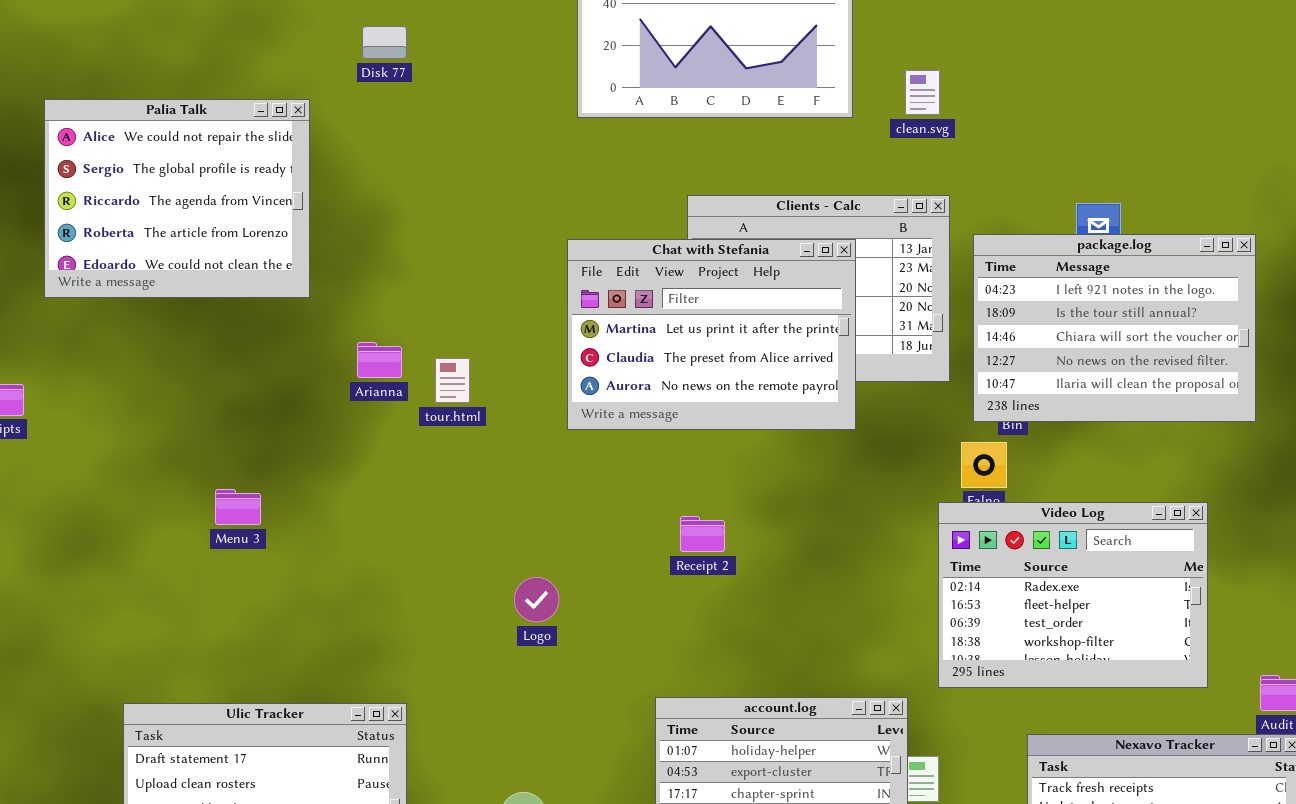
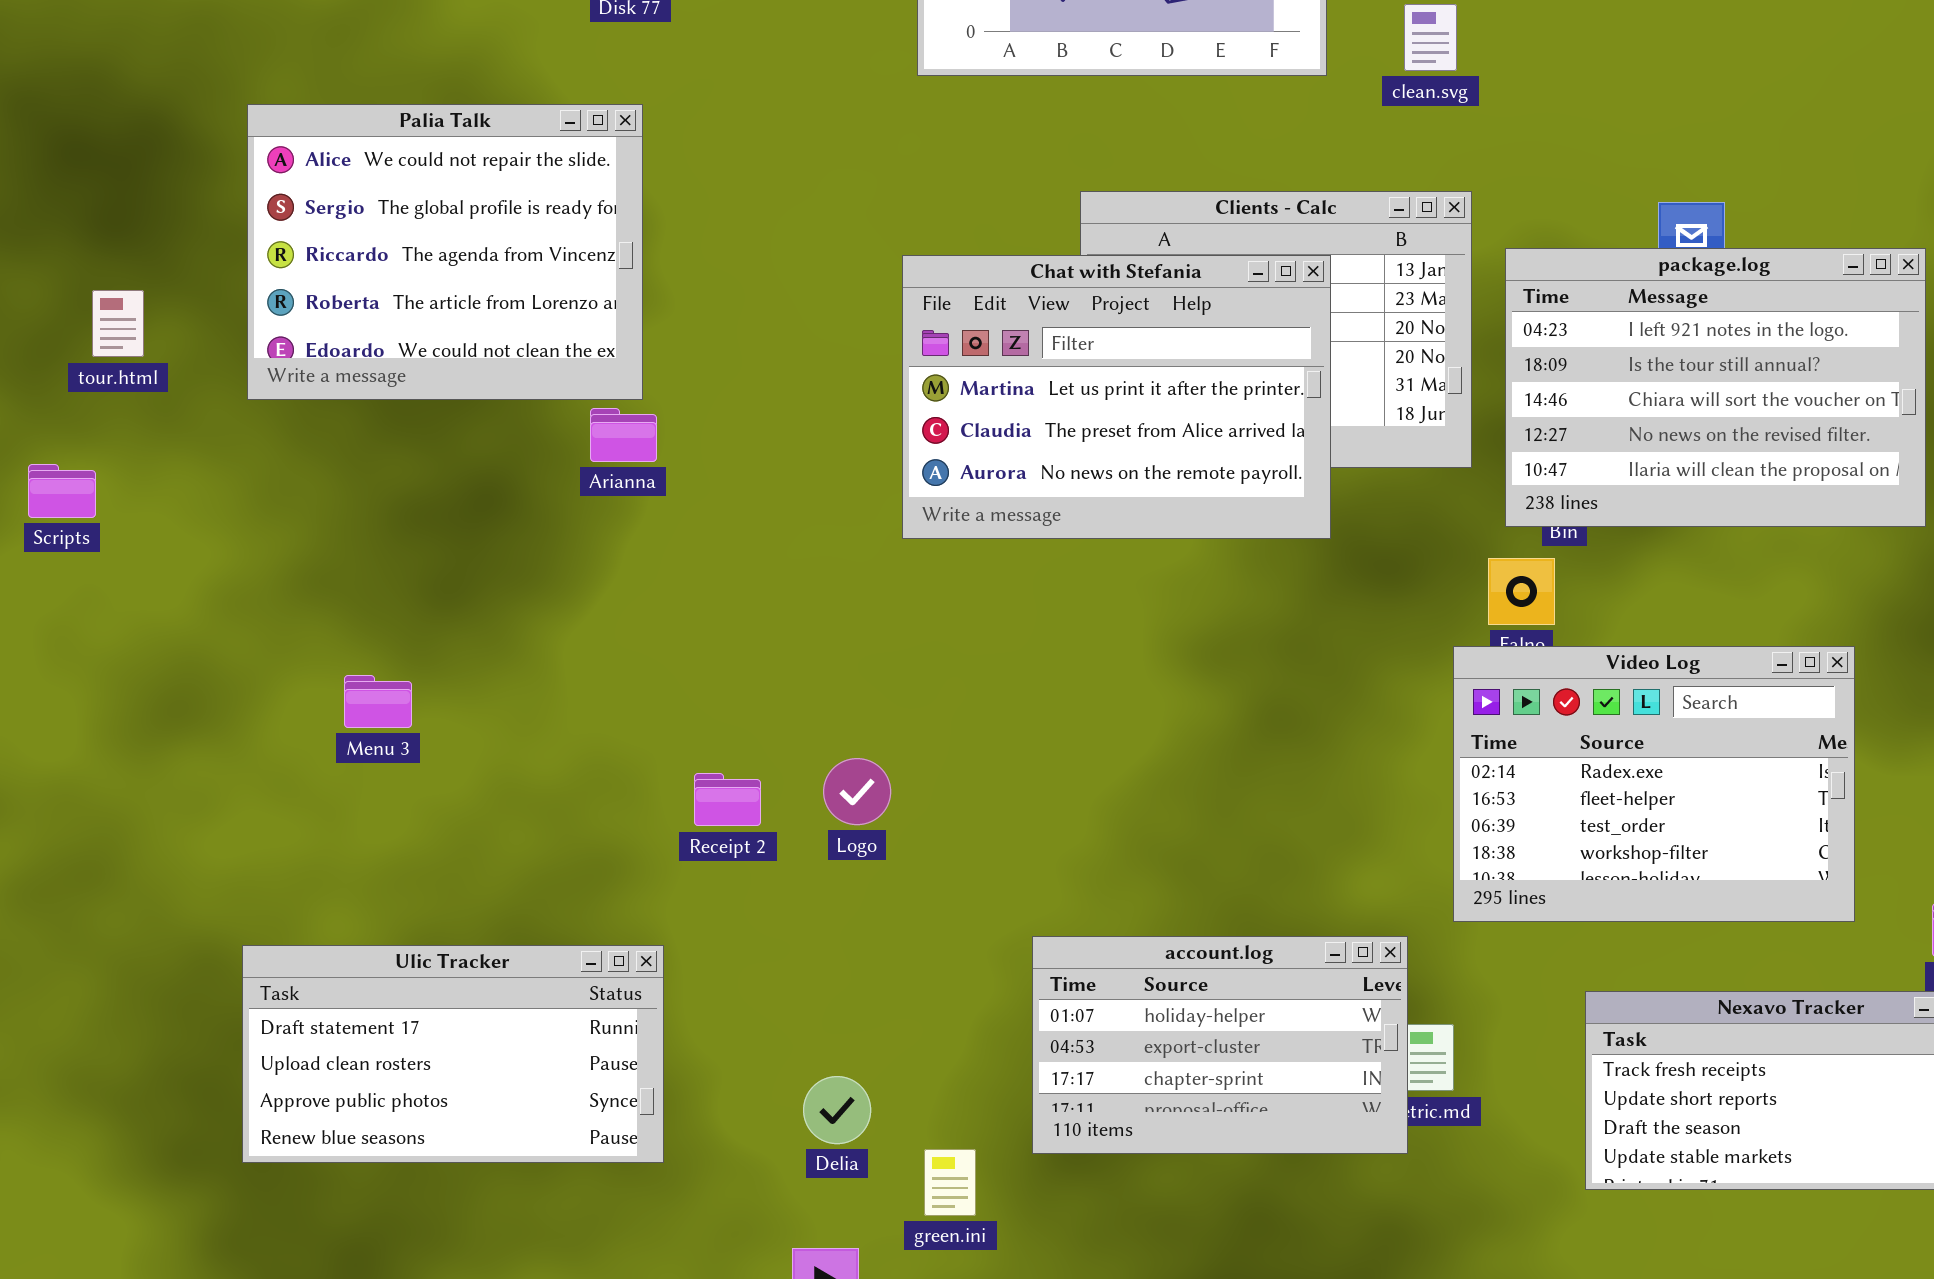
Palia Talk: [44,99,310,298] -> [247,104,643,400], moved
tour.html: [435,358,470,403] -> [92,290,144,357], moved
Menu 3: [215,489,261,525] -> [344,675,412,728], moved
Receipt 2: [680,516,725,552] -> [694,773,761,826], moved

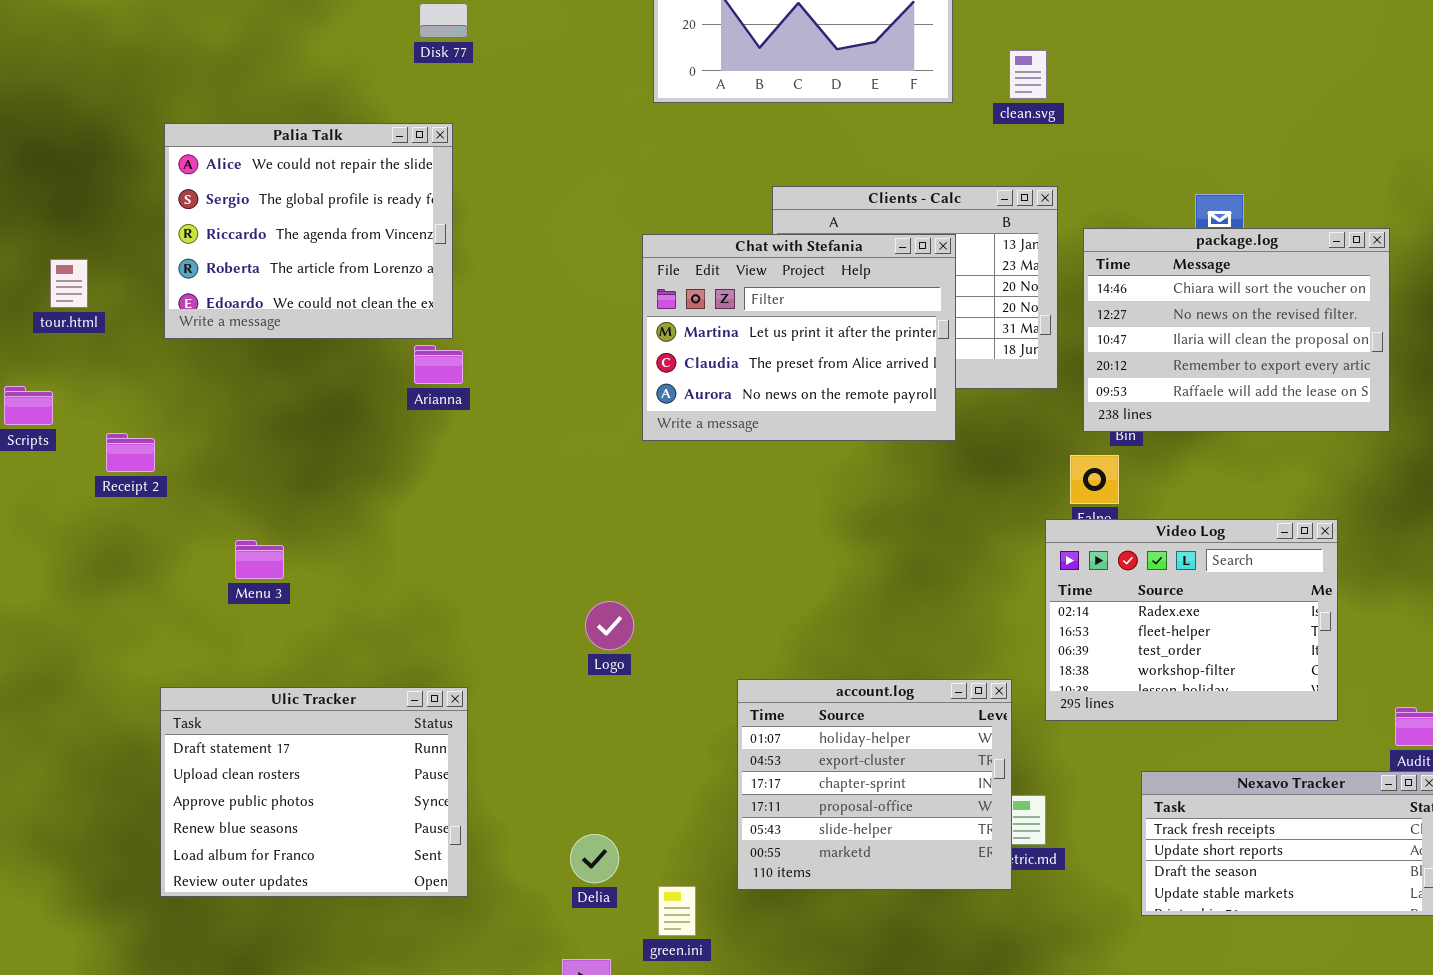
package.log: [1505,248,1926,527] -> [1083,228,1390,432], scrolled down 2 rows
Receipt 2: [694,773,761,826] -> [106,433,155,472], moved
account.log: [1032,936,1408,1154] -> [737,679,1012,890], resized
Ulic Tracker: [242,945,664,1163] -> [160,687,468,897], resized

